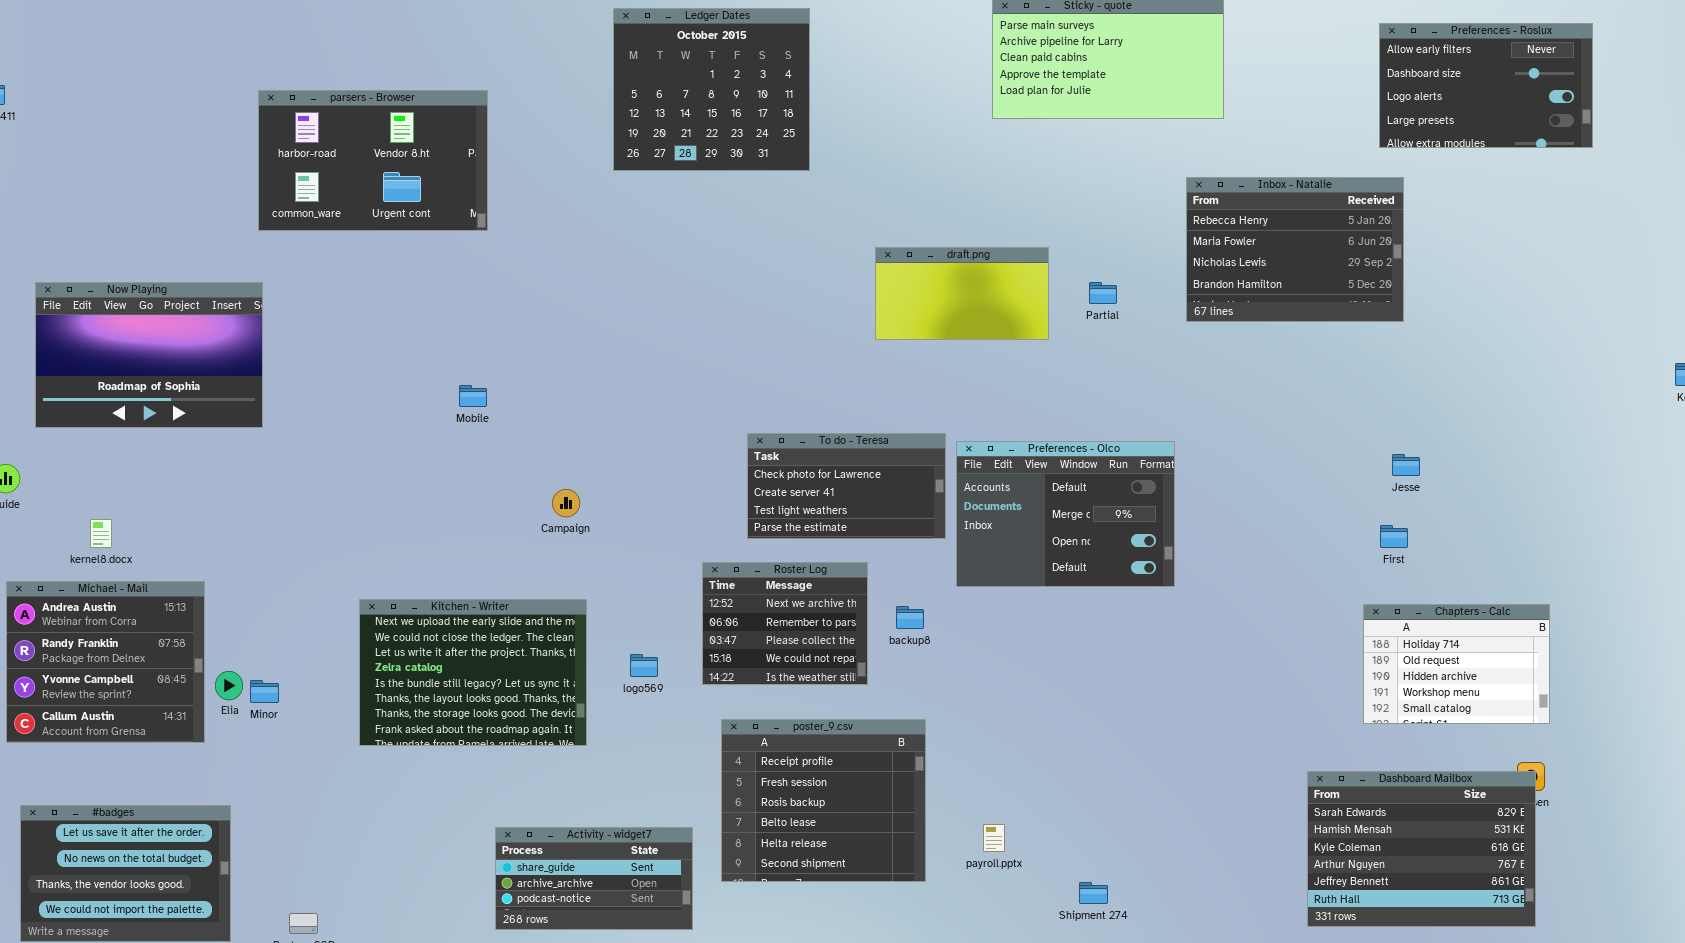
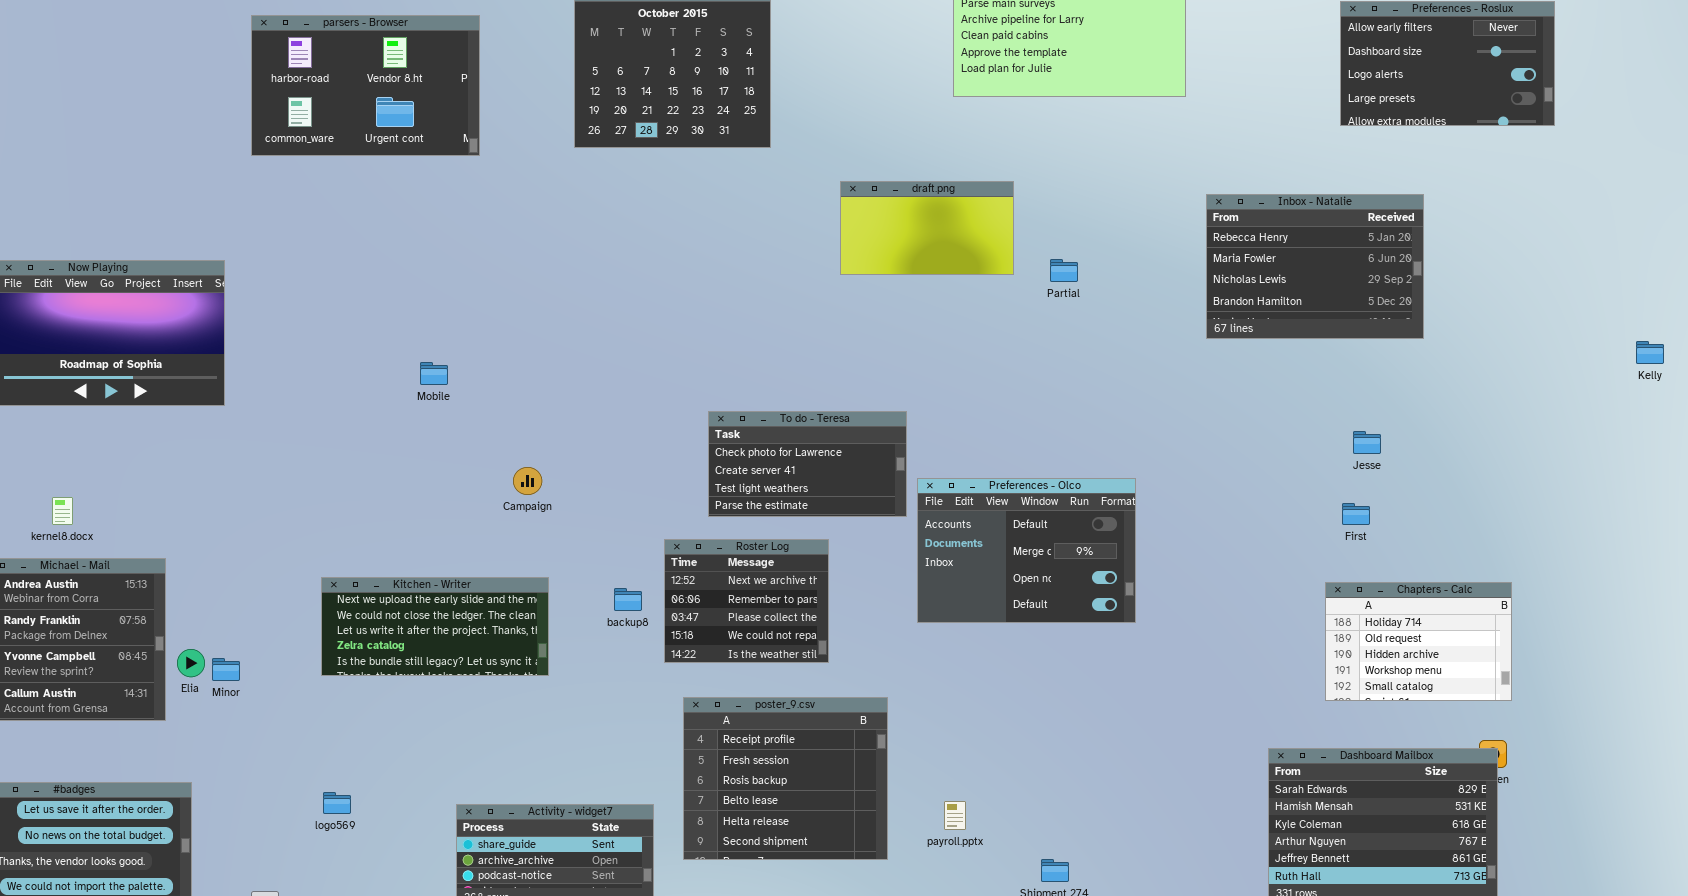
parsers - Browser: [258,90,488,231] -> [251,15,480,156], moved
Inbox - Natalie: [1186,177,1404,322] -> [1206,194,1424,339], moved
draft.png: [875,247,1049,340] -> [840,181,1014,275], moved
Preferences - Olco: [956,441,1175,587] -> [917,478,1136,623], moved
Kitchen - Writer: [359,599,587,746] -> [321,577,549,676], resized
backup8: [896,606,924,629] -> [614,588,642,611], moved
logo569: [630,654,658,677] -> [323,792,351,814], moved

